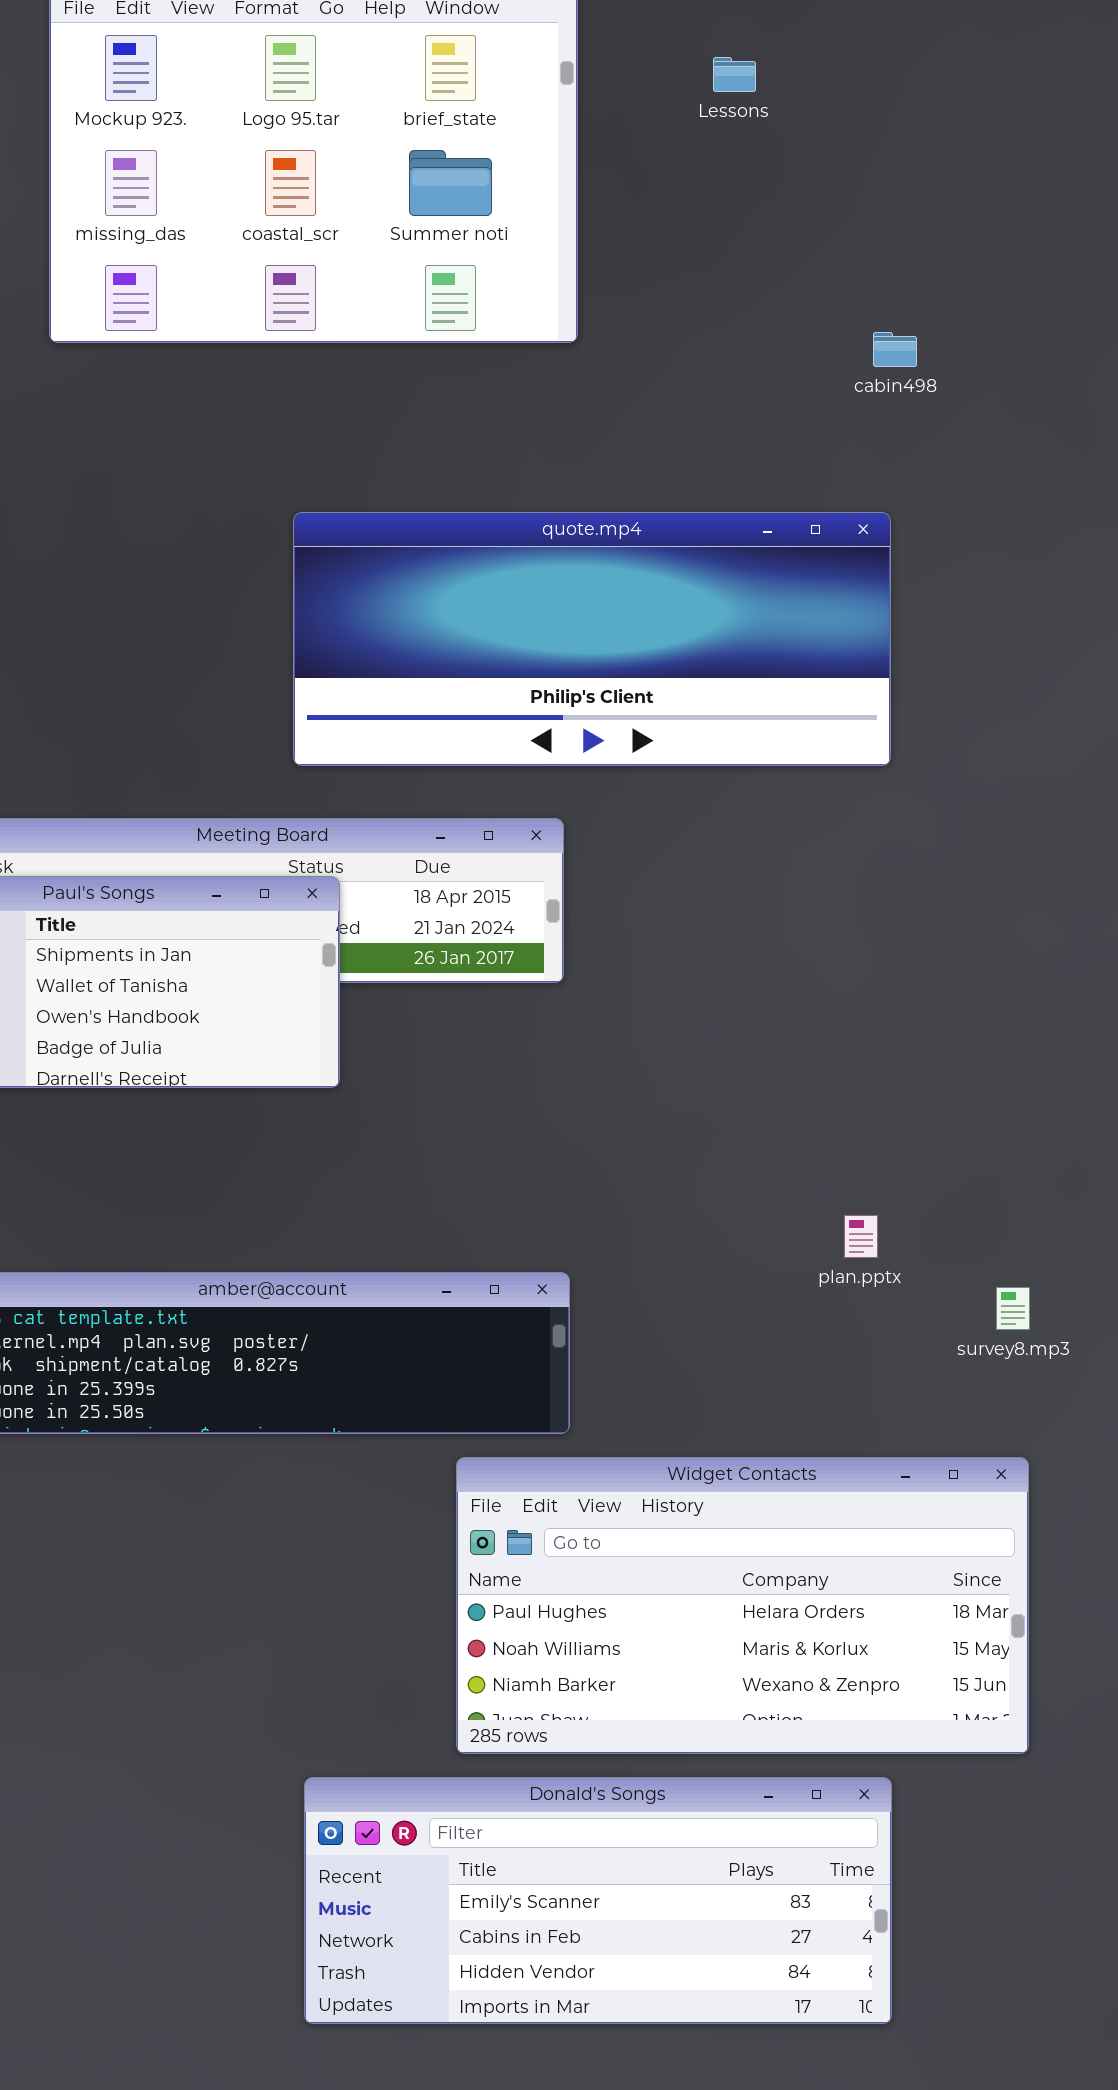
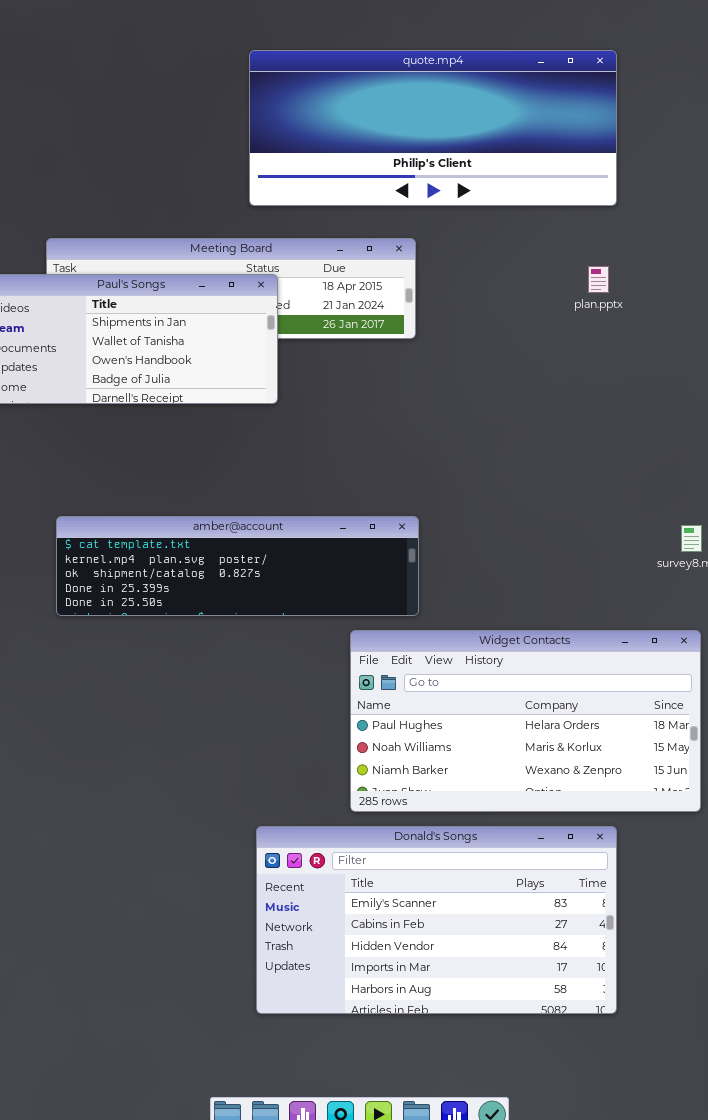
plan.pptx: [844,1215,878,1258] -> [588,266,609,293], moved
Donald's Songs: [304,1777,892,2024] -> [256,826,617,1014], resized

